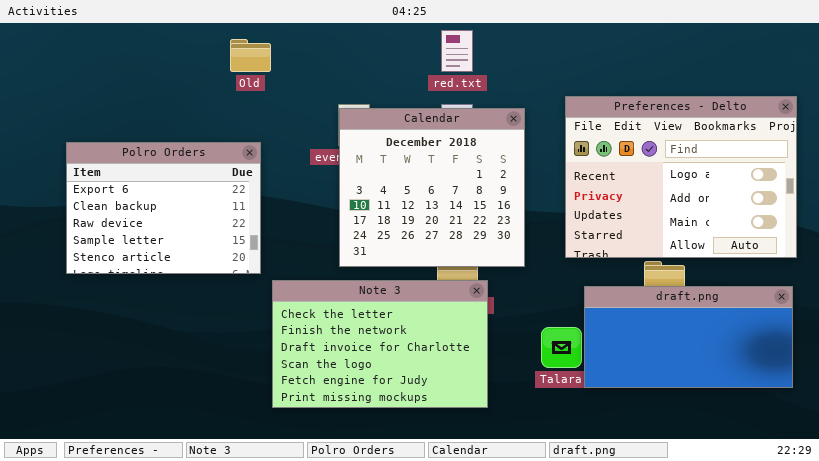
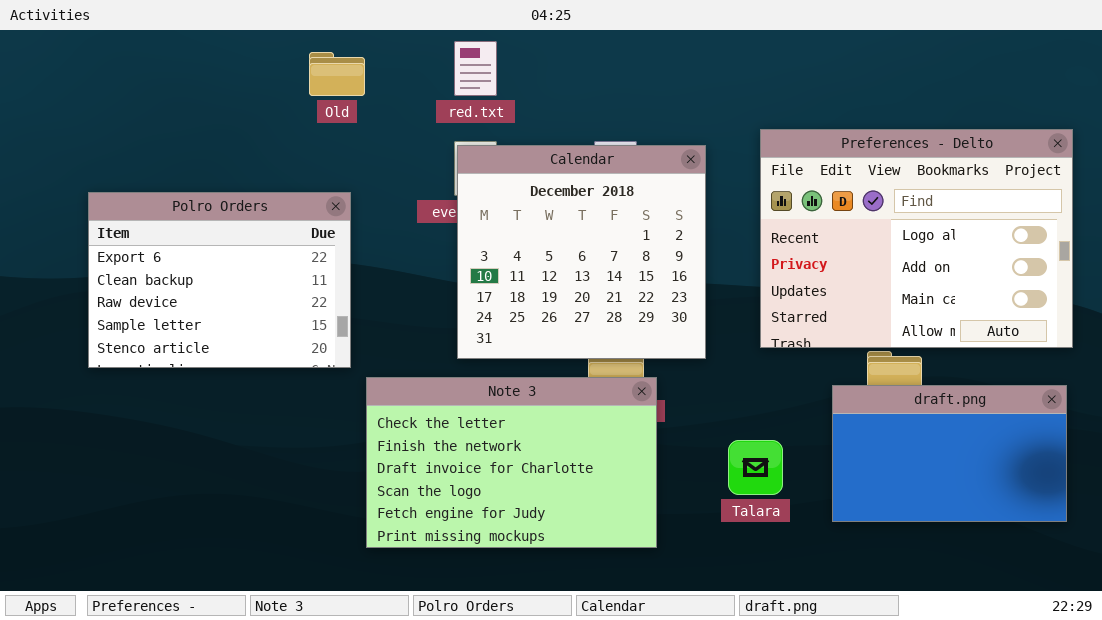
red.txt: [441,30,473,72] -> [454,41,497,96], moved
draft.png: [584,286,793,388] -> [832,385,1067,522], resized

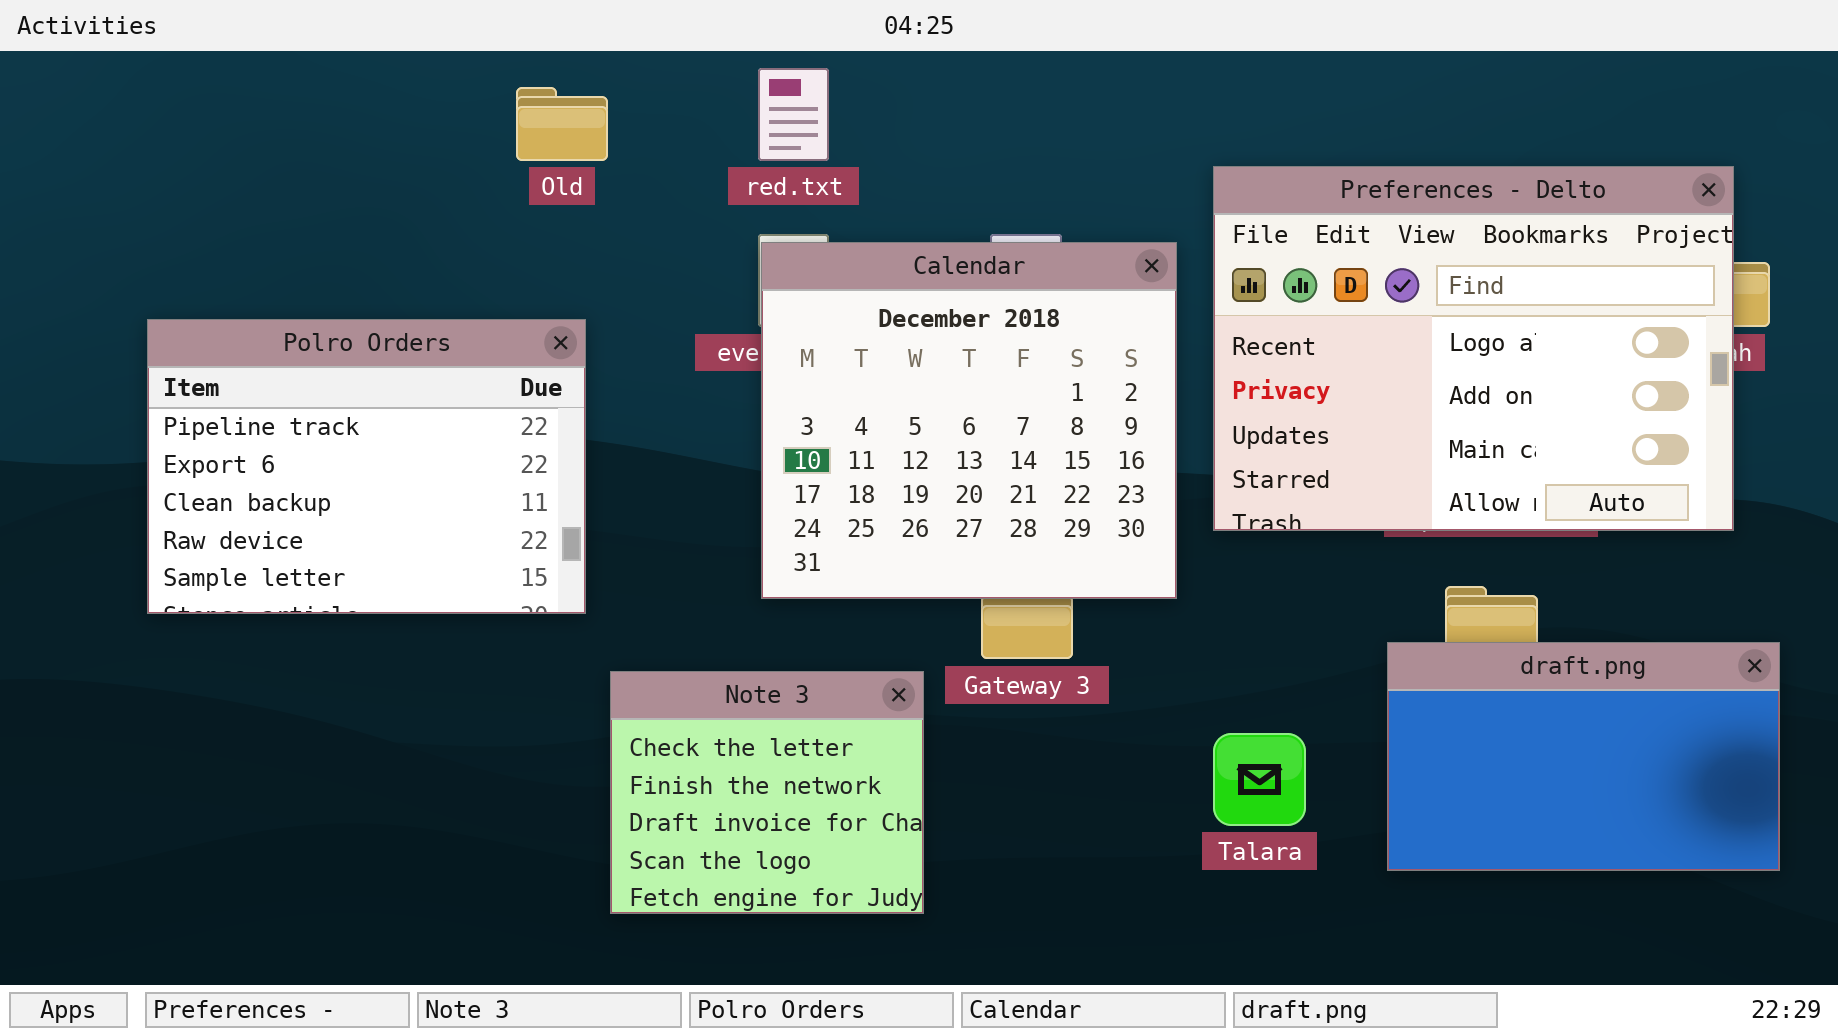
Preferences - Delto: [760,129,1073,348] -> [1213,166,1734,531], moved
Polro Orders: [88,192,351,368] -> [147,319,586,614], scrolled up 1 row
Note 3: [366,377,657,548] -> [610,671,924,914], resized

